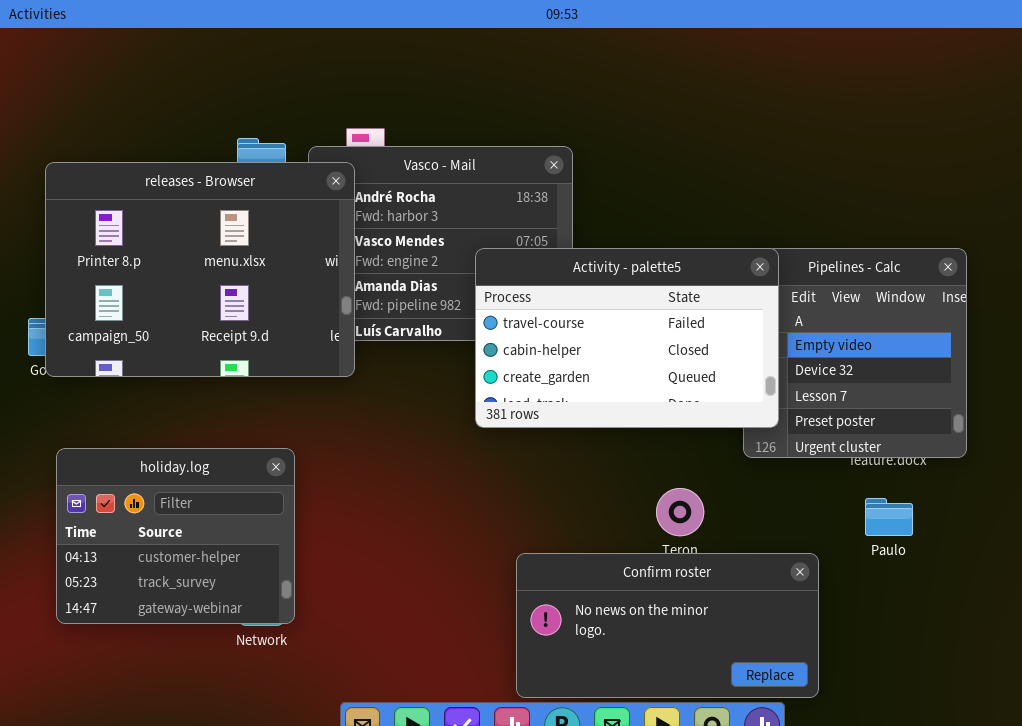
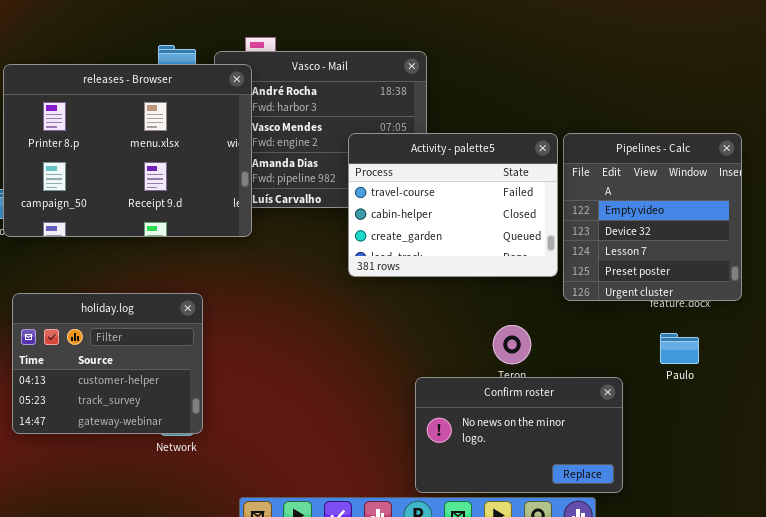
Activity - palette5: [475,248,779,428] -> [348,133,558,277], resized
Confirm roster: [516,553,819,698] -> [415,377,623,493], resized

